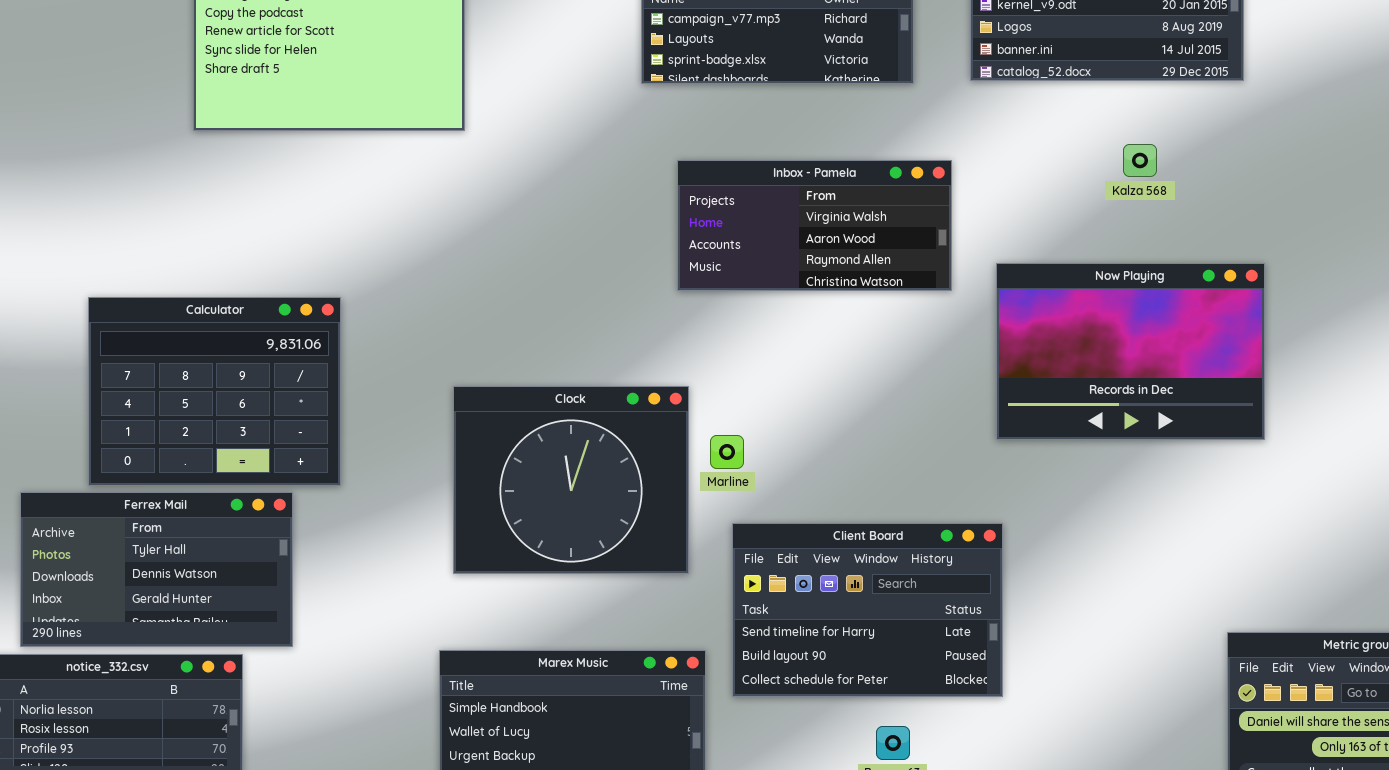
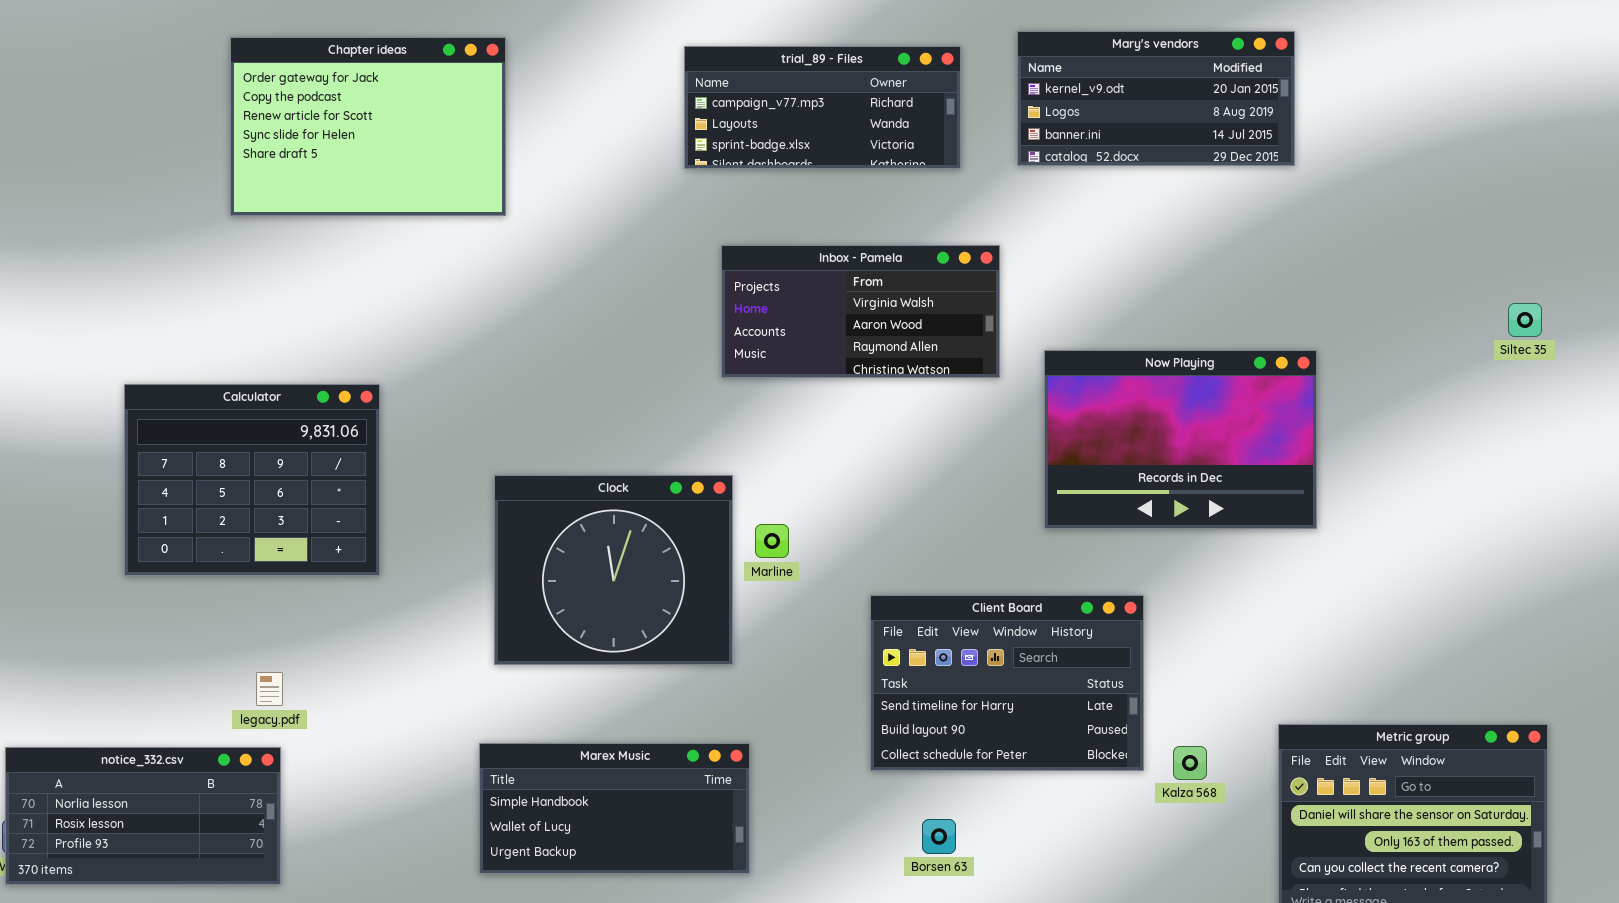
Kalza 568: [1123,144,1157,177] -> [1173,746,1207,780], moved
Ferrex Mail: [20,492,293,647] -> none, closed
Client Board: [732,523,1003,697] -> [870,595,1144,771], moved

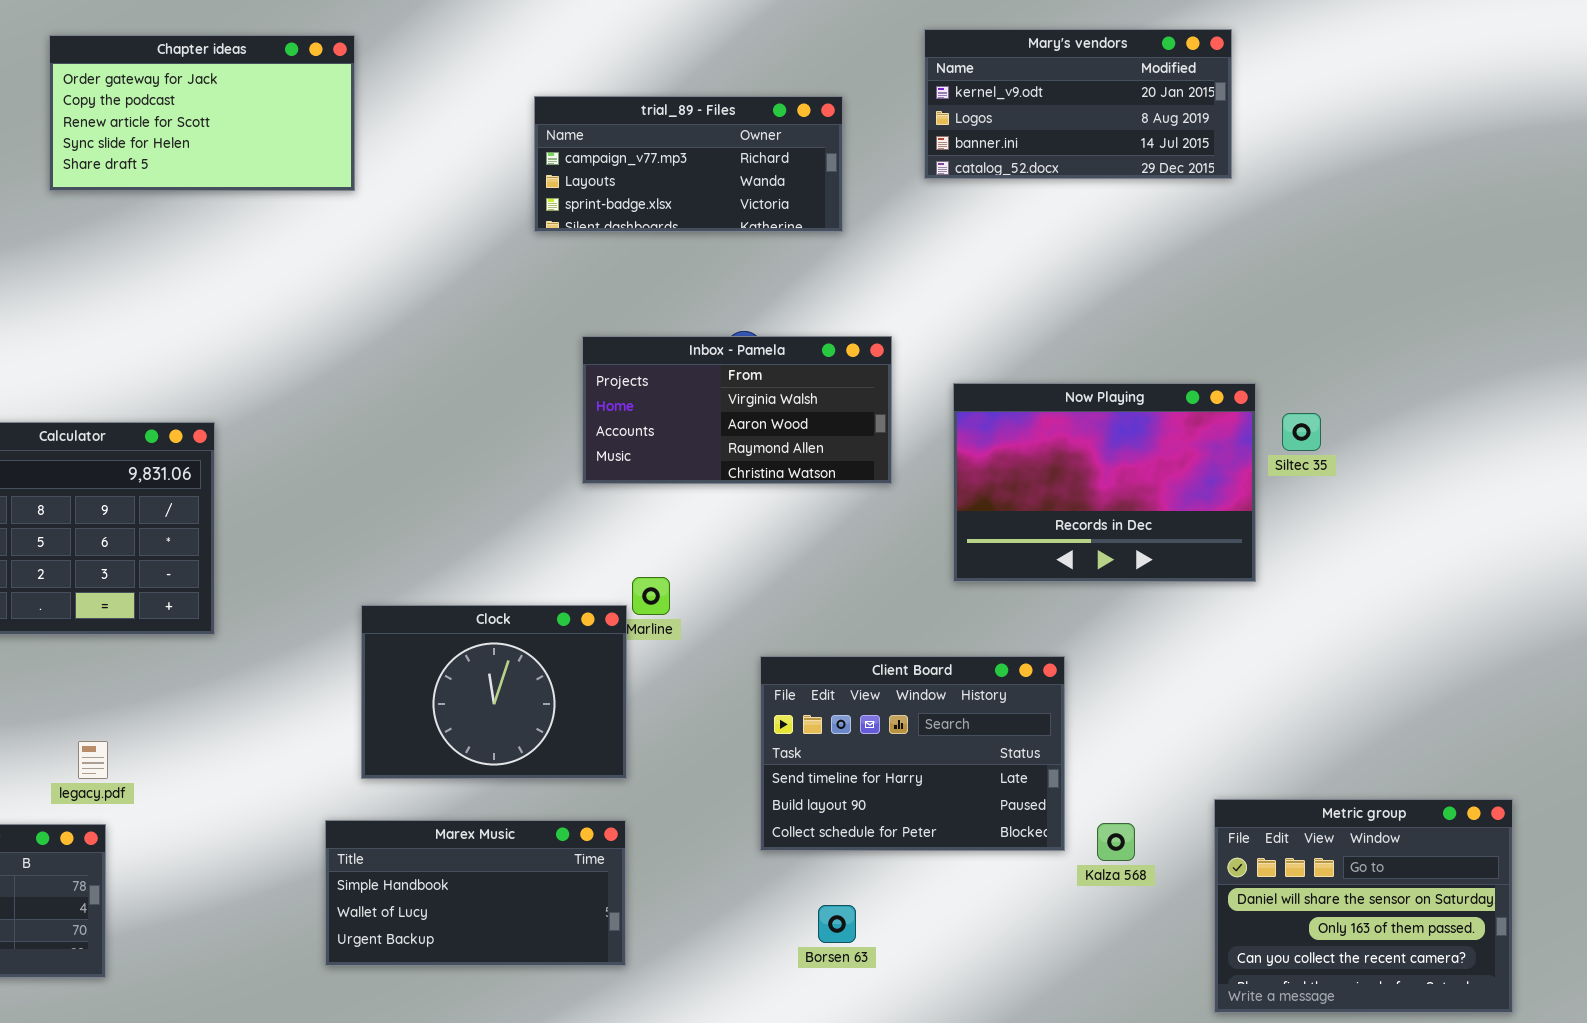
Chapter ideas: [230,37,506,216] -> [49,35,355,191], resized
trial_89 - Files: [684,46,961,169] -> [534,96,843,232], moved
Inbox - Pamela: [721,245,1000,378] -> [582,336,892,484], moved
Siltec 35: [1508,303,1542,337] -> [1282,413,1321,451], moved
Clock: [494,475,733,665] -> [361,605,627,779], moved, resized

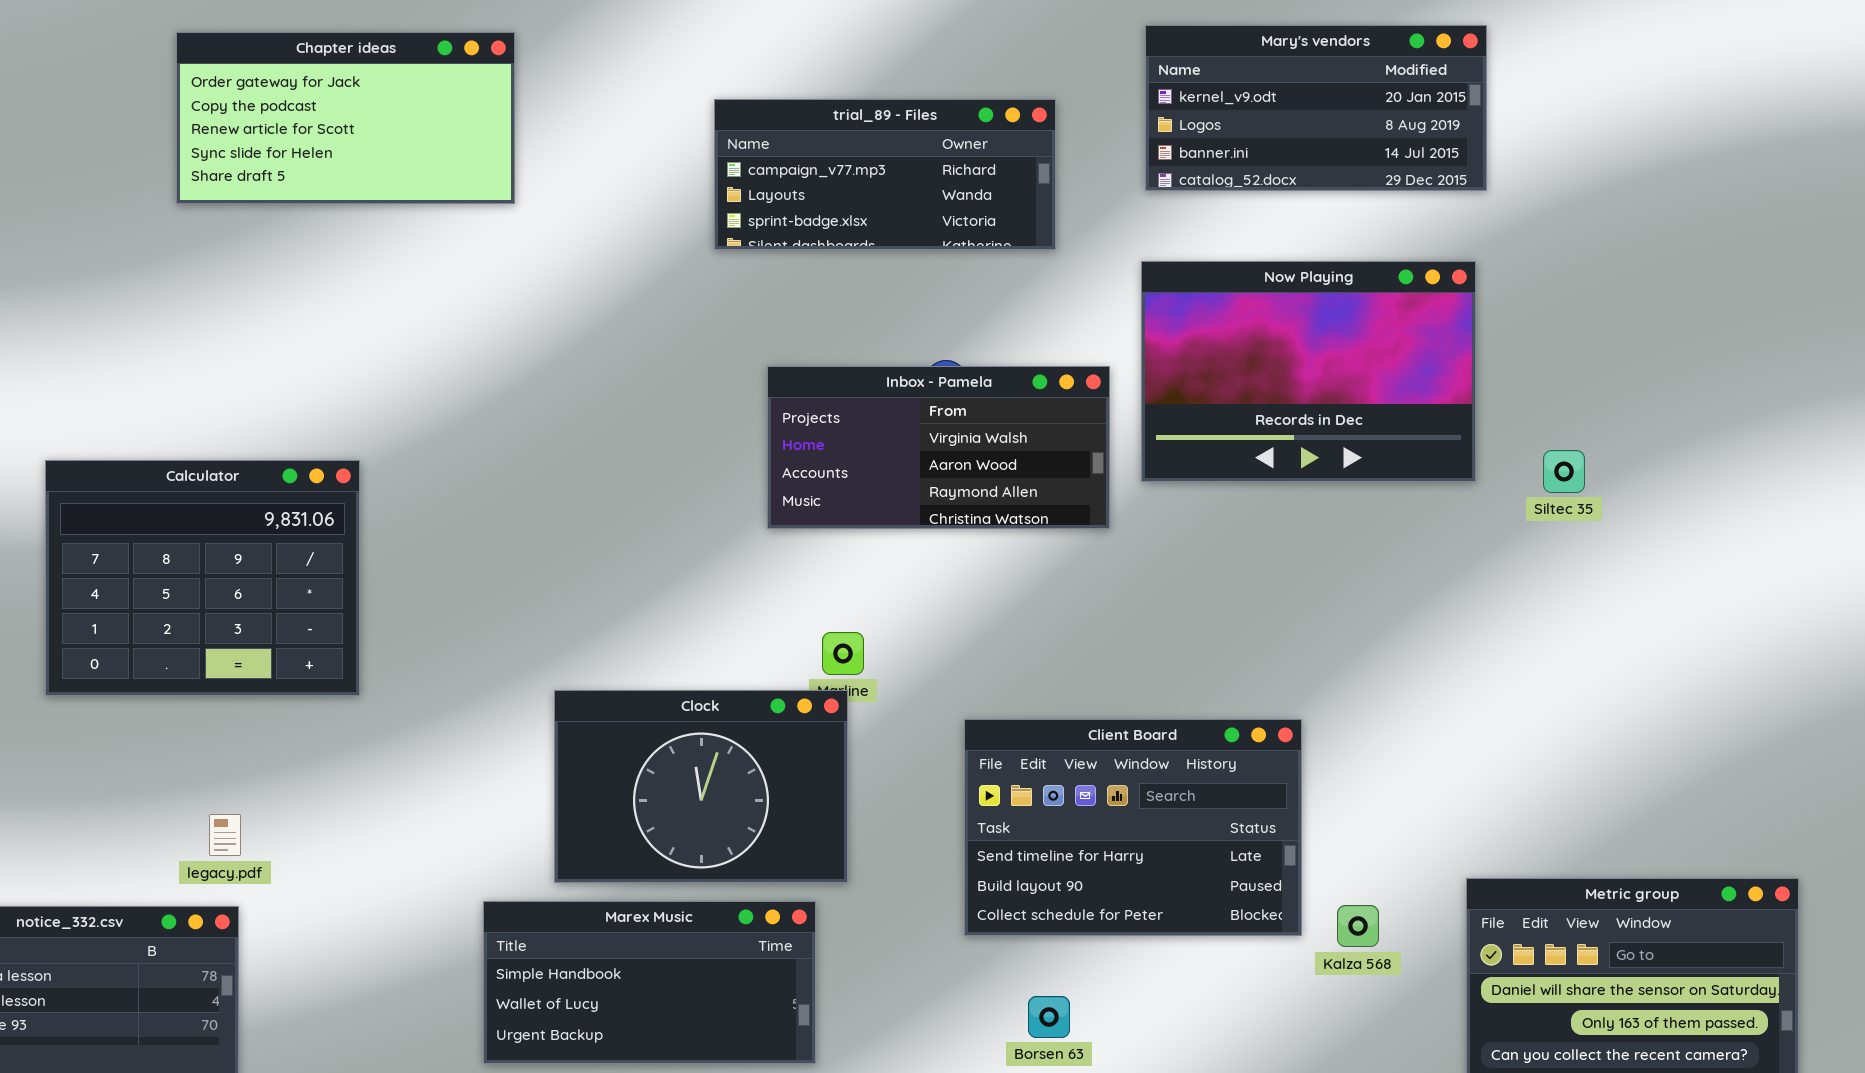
Now Playing: [953,383,1256,582] -> [1141,261,1476,482], moved
Clock: [361,605,627,779] -> [554,690,848,883], moved

